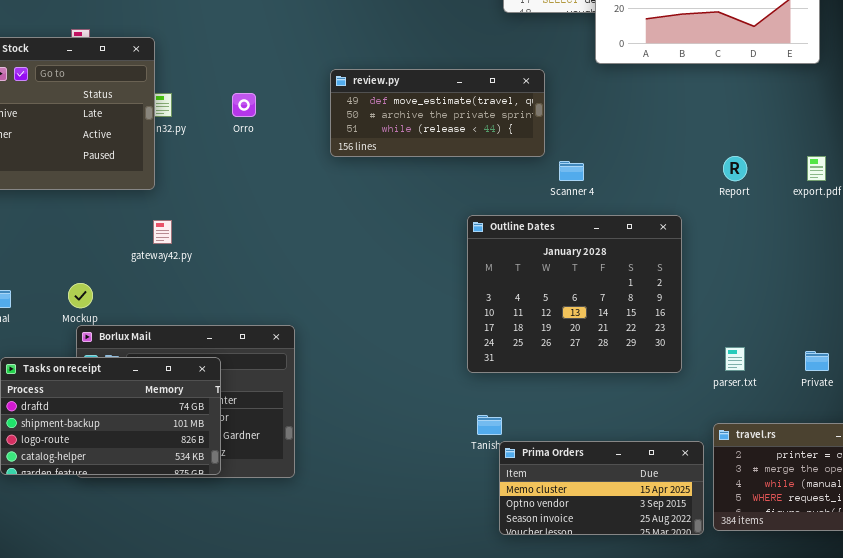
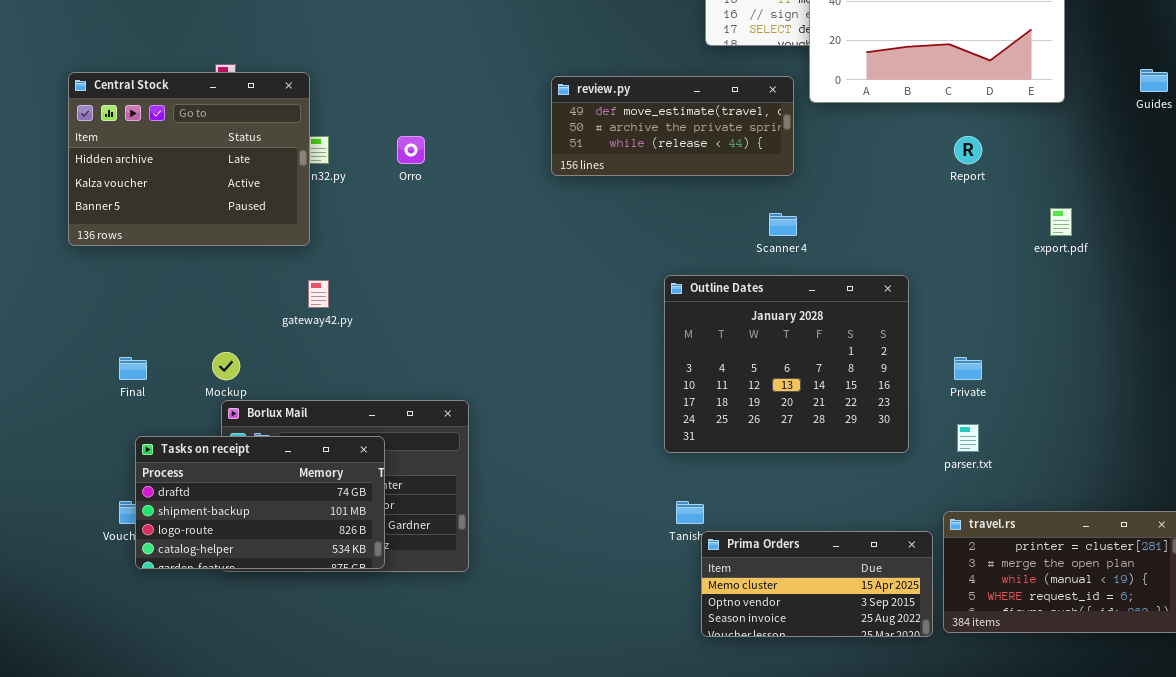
review.py: [330,69,545,157] -> [551,76,794,176], moved
Report: [723,156,747,181] -> [954,136,982,164], moved
Private: [805,351,829,371] -> [954,357,982,380], moved

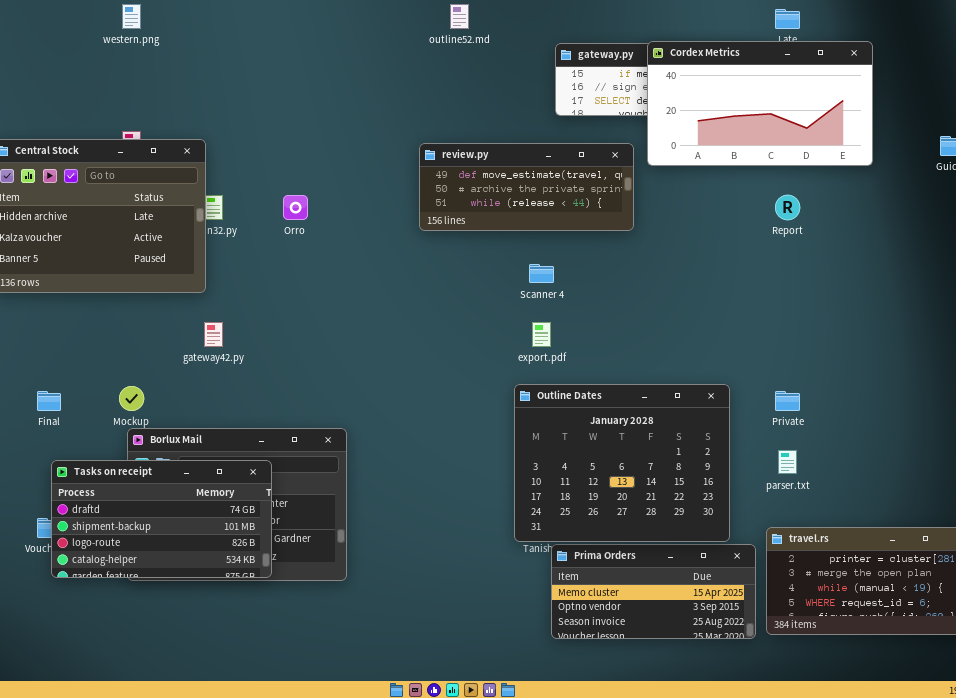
export.pdf: [1050,208,1072,236] -> [532,322,551,347], moved
Scanner 4: [769,213,797,236] -> [529,264,554,283], moved
Outline Dates: [664,275,909,453] -> [514,384,730,542], moved

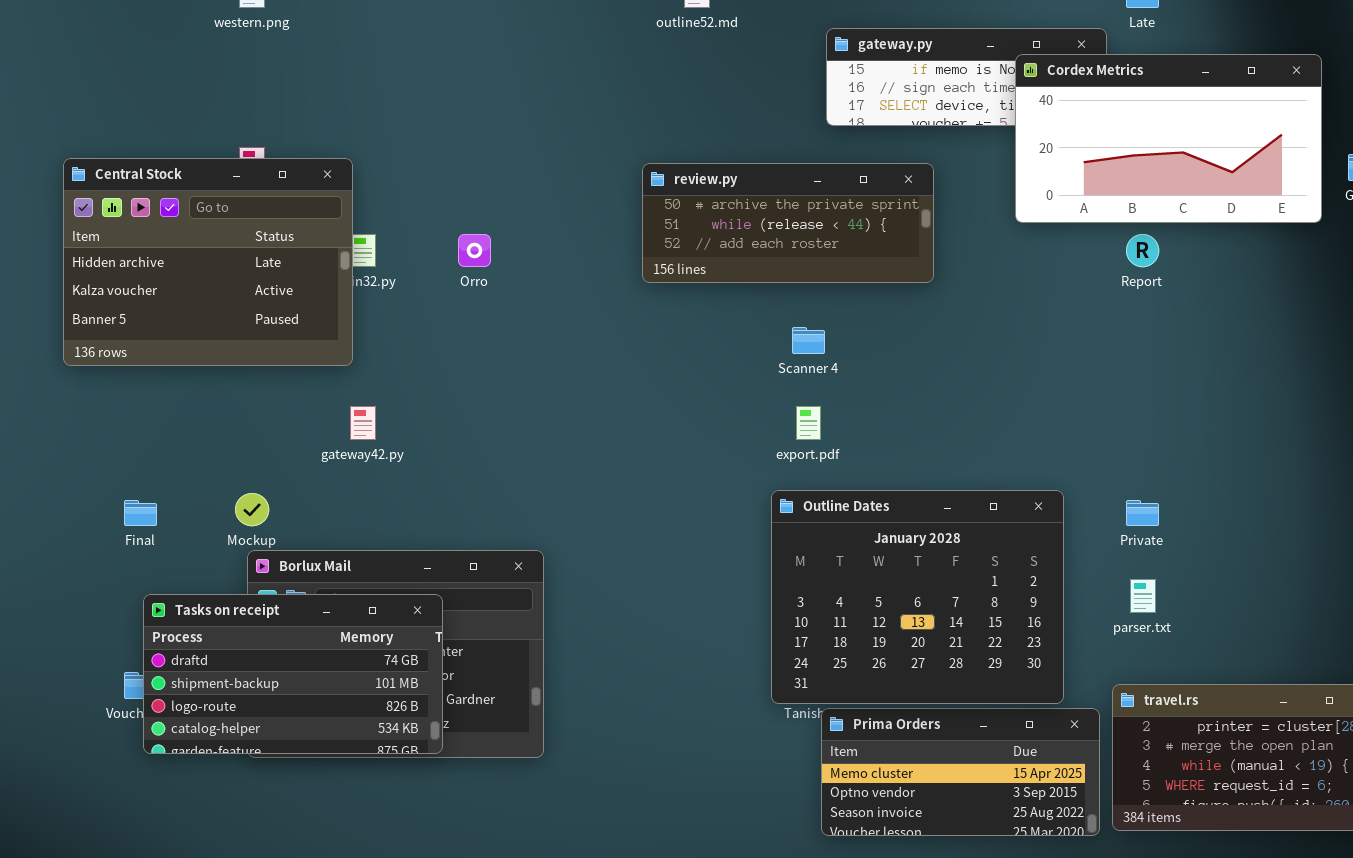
Cordex Metrics: [647,41,873,166] -> [1015,54,1322,223], moved
review.py: [419,143,634,231] -> [642,163,934,283], scrolled down 1 row

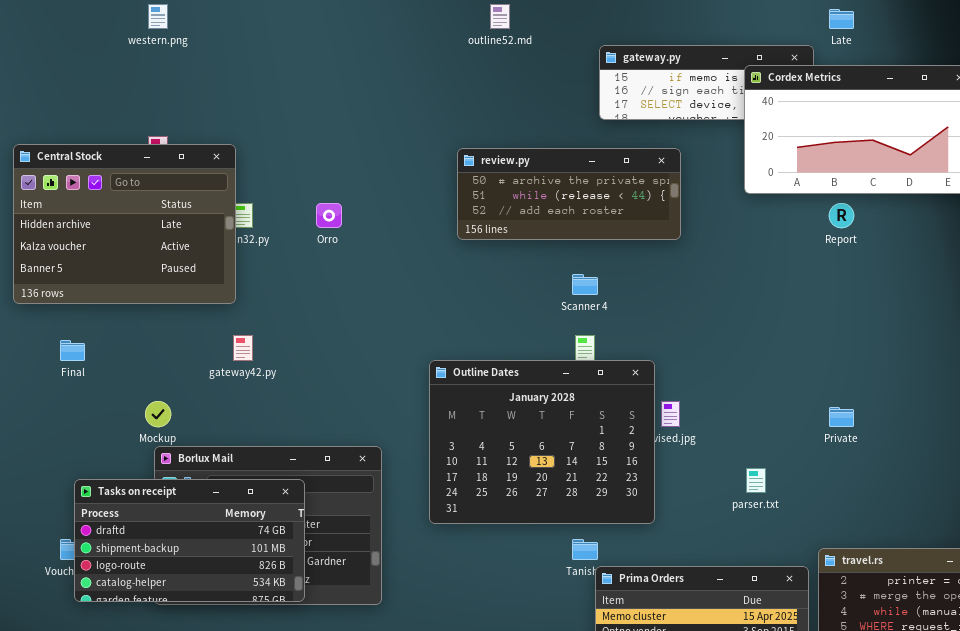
Outline Dates: [771,490,1064,704] -> [429,360,655,524], moved
Final: [124,500,157,526] -> [60,340,85,361], moved
parser.txt: [1130,579,1156,613] -> [746,468,766,493], moved

